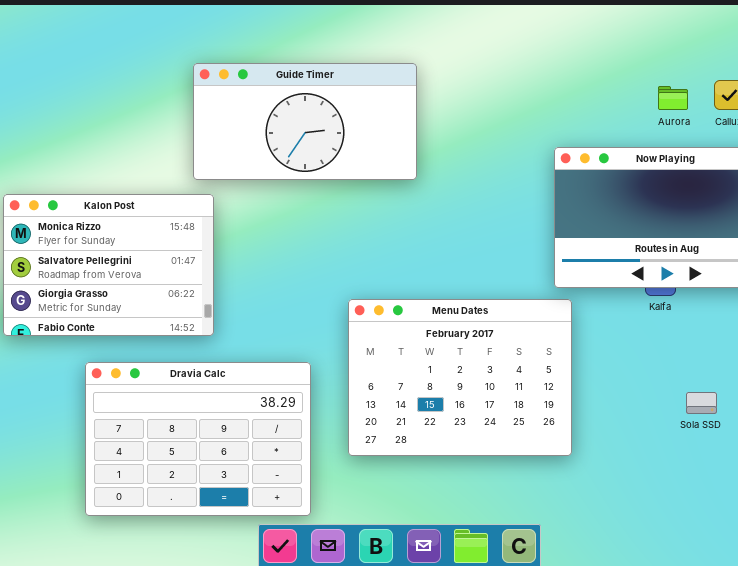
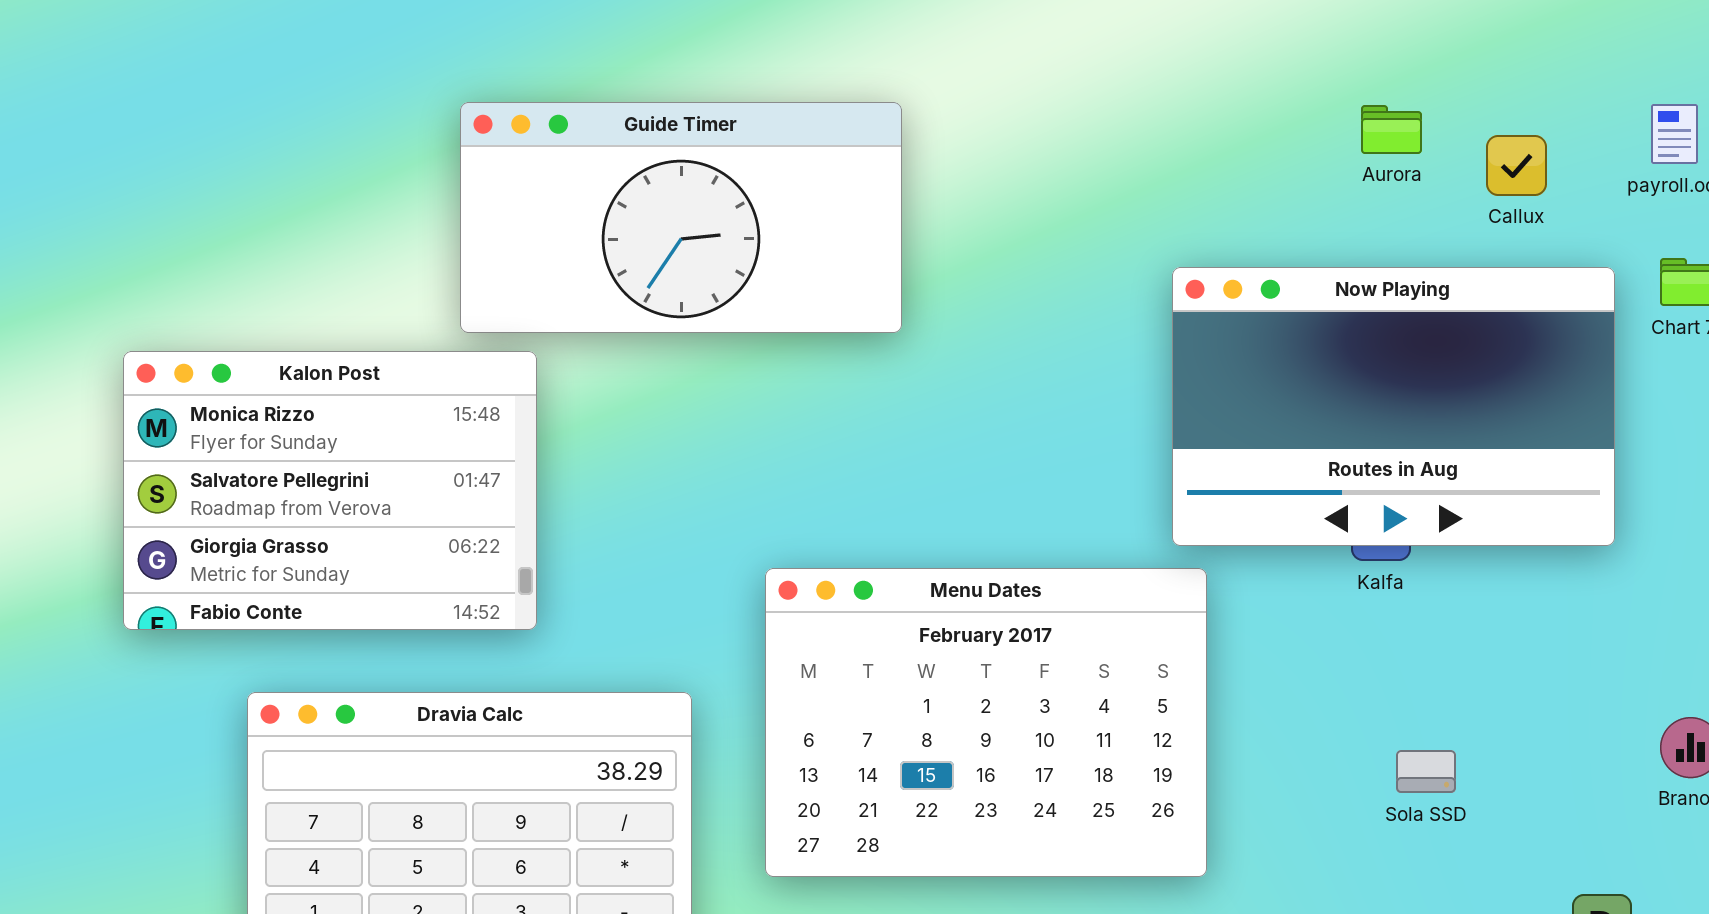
Aurora: [658,86,688,110] -> [1361,105,1422,154], moved
Kalon Post: [3,194,214,336] -> [123,351,537,630], moved
Sola SSD: [686,392,717,414] -> [1396,750,1456,793], moved

